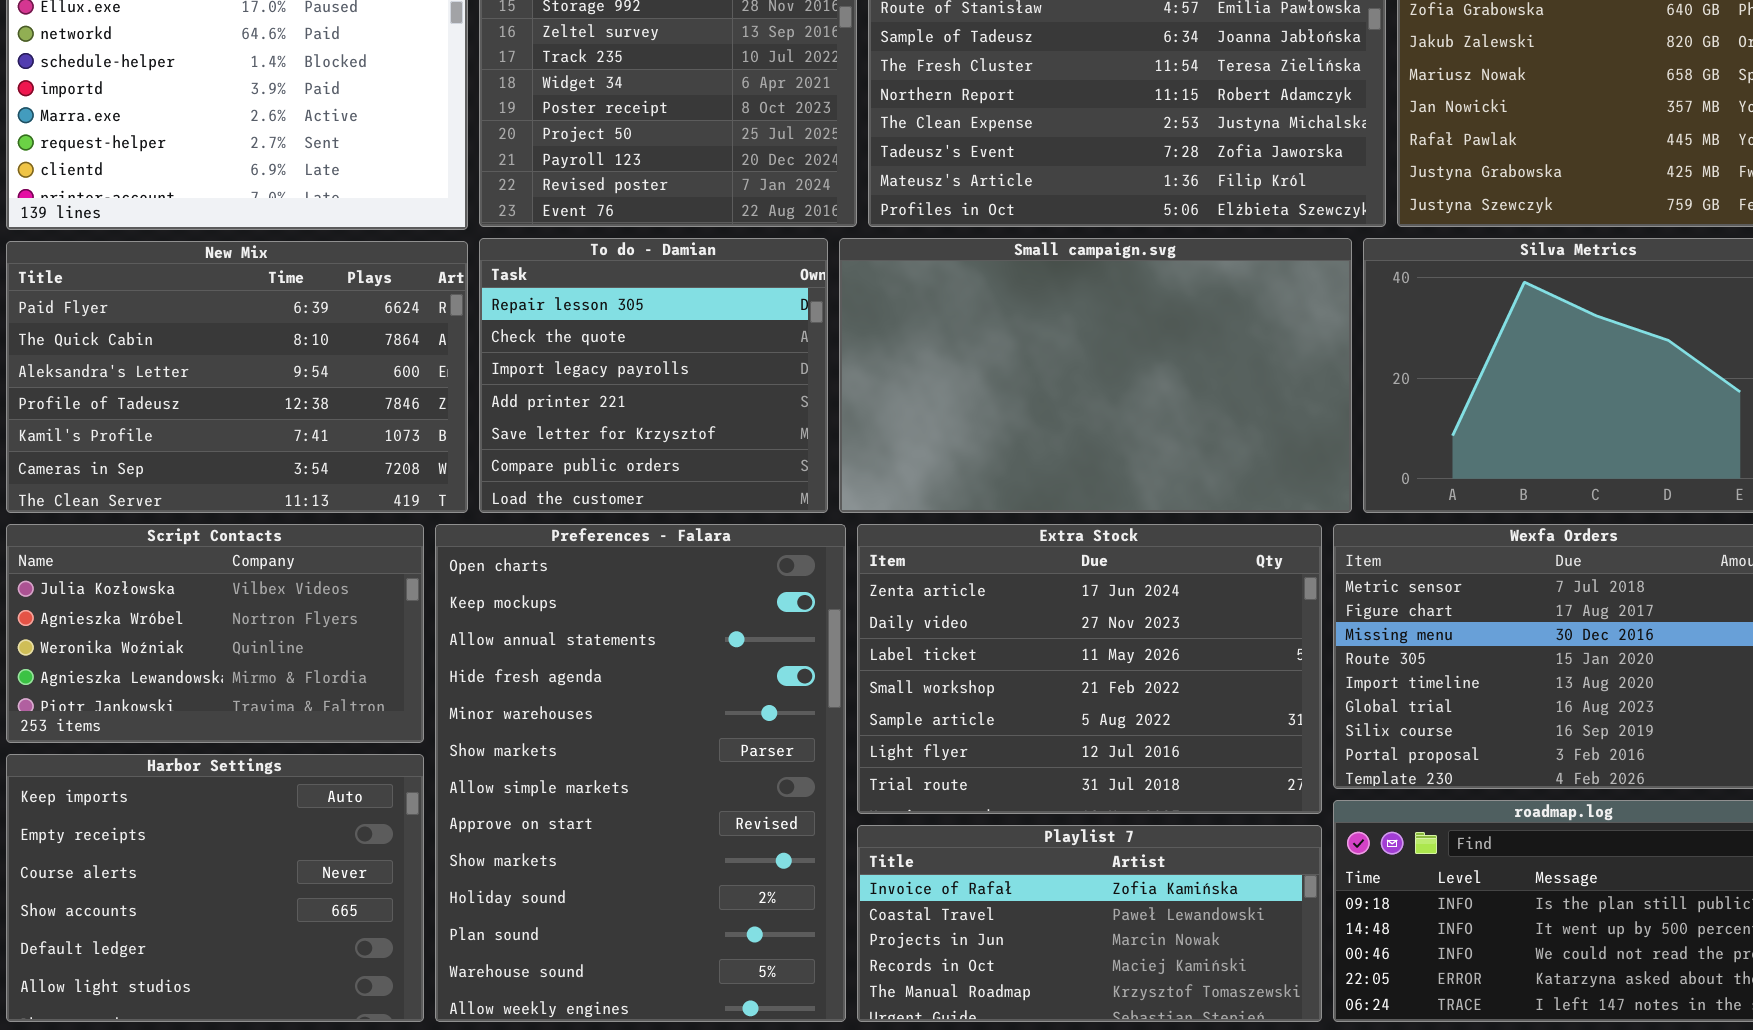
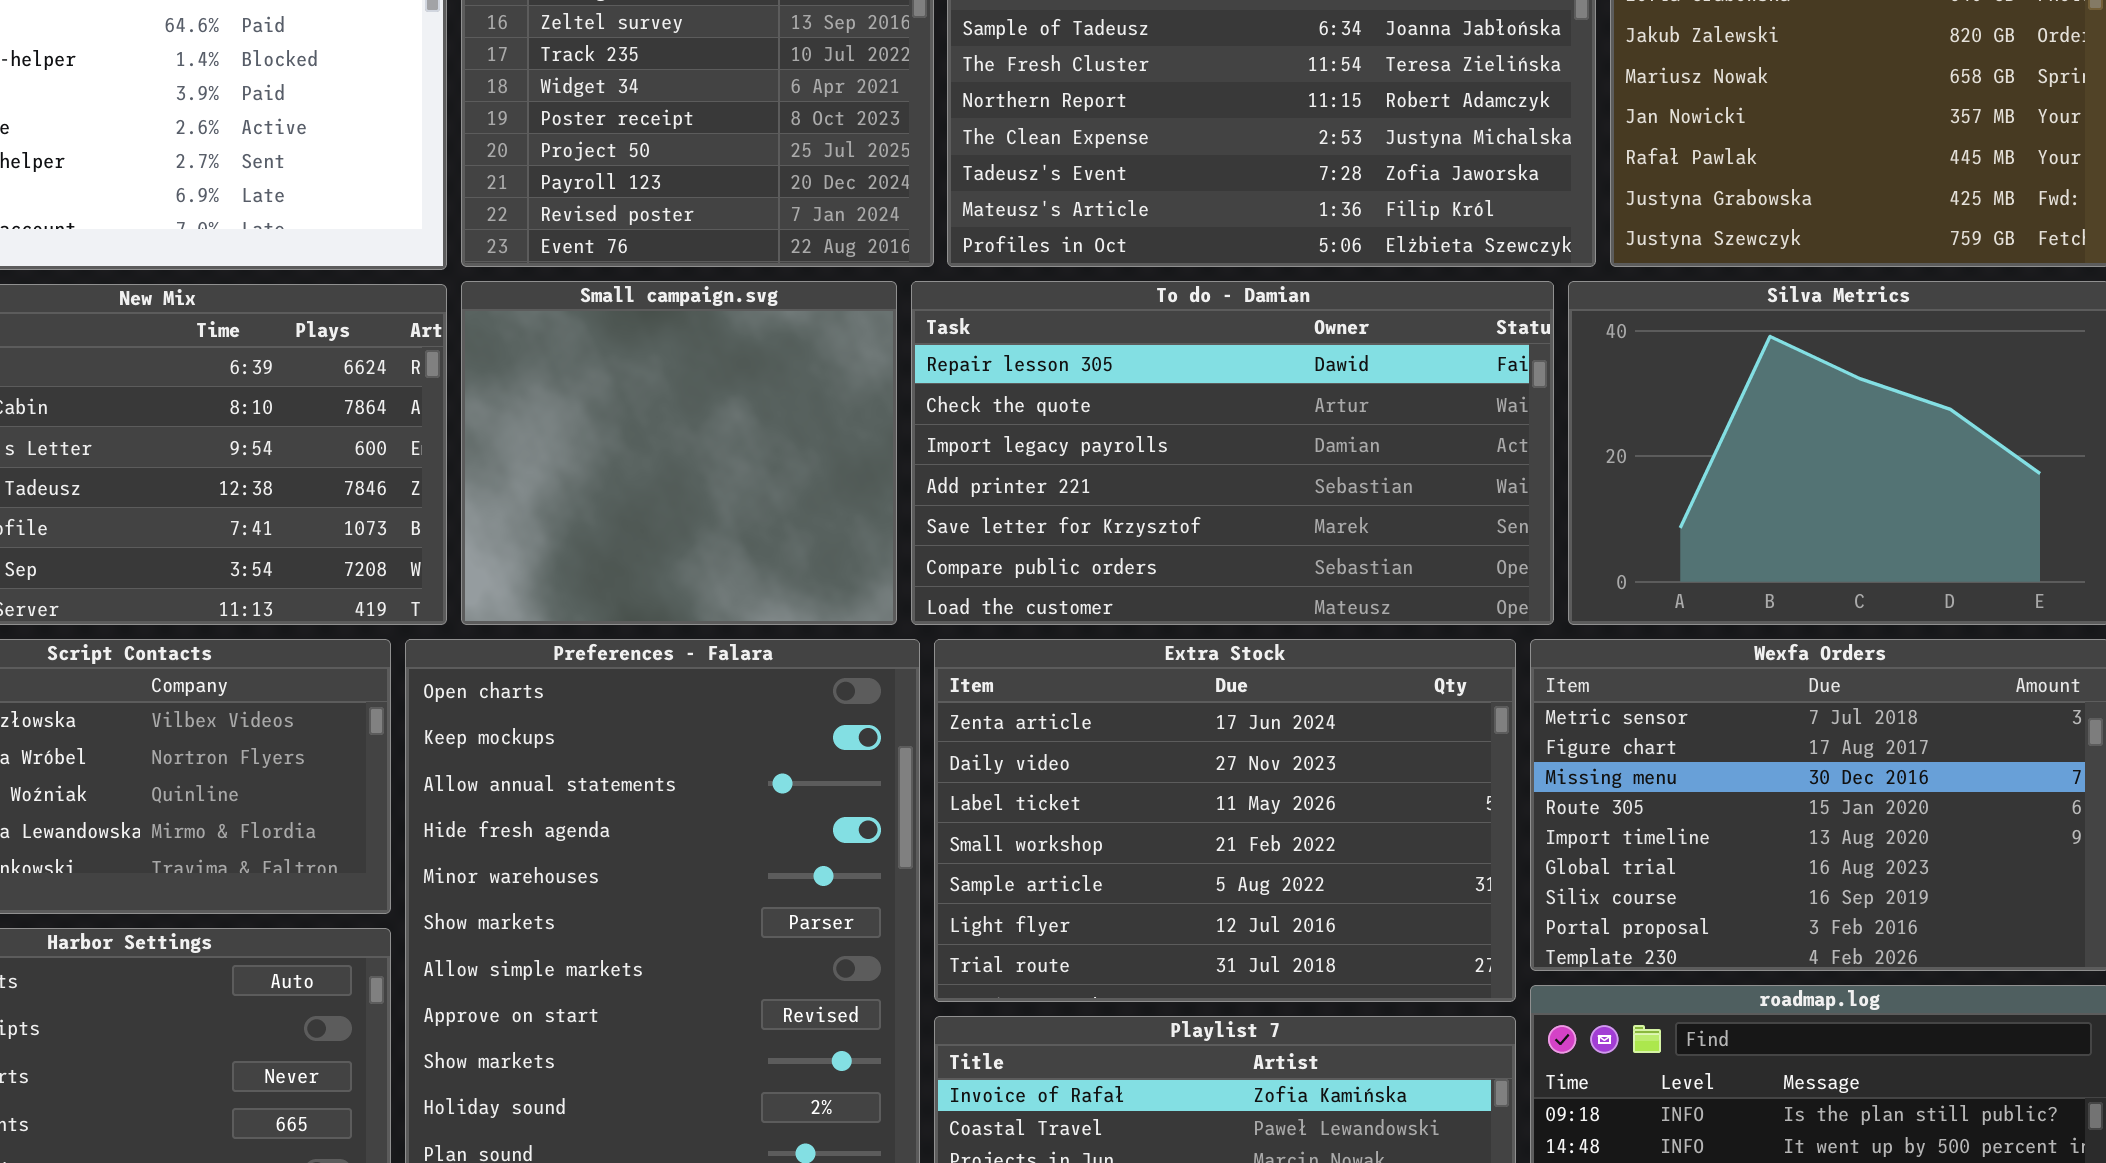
To do - Damian: [479,238,828,513] -> [911,281,1554,625], moved, resized
Small campaign.svg: [839,238,1352,513] -> [461,281,897,625], moved, resized

